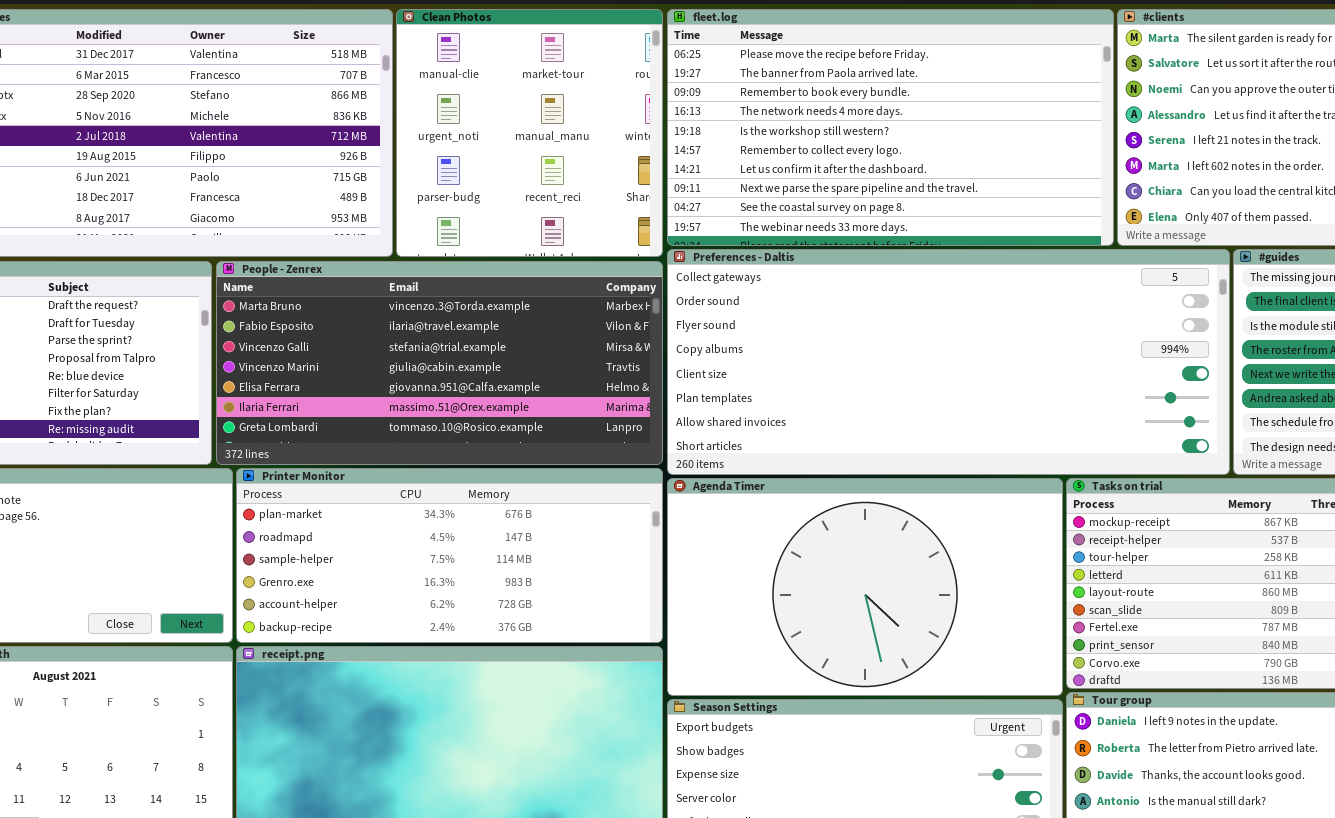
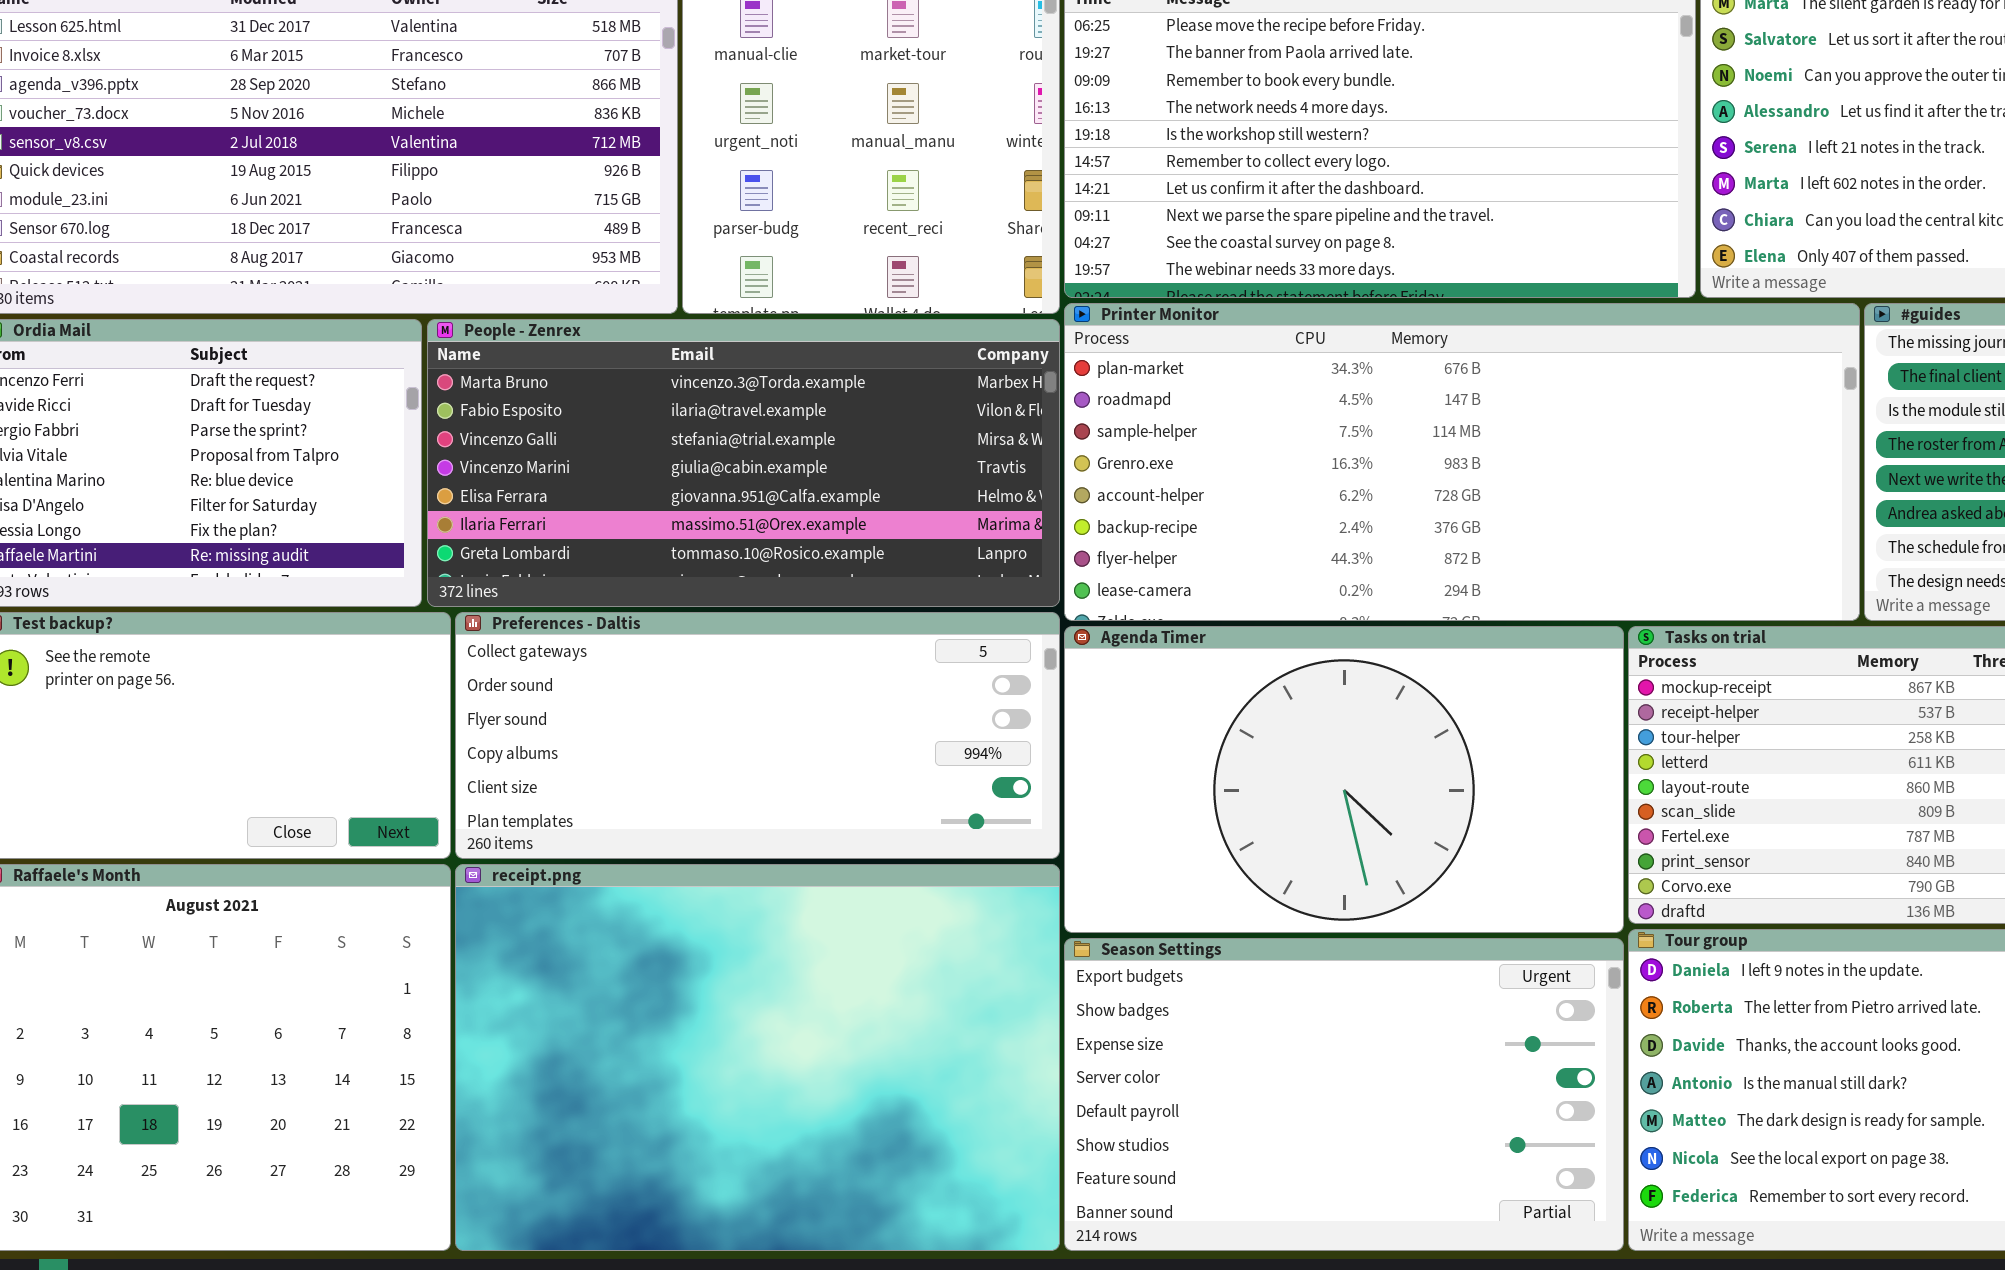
Preferences - Daltis: [667,249,1230,475] -> [455,612,1060,859], moved, resized
Printer Monitor: [236,468,663,643] -> [1064,303,1860,621], moved, resized

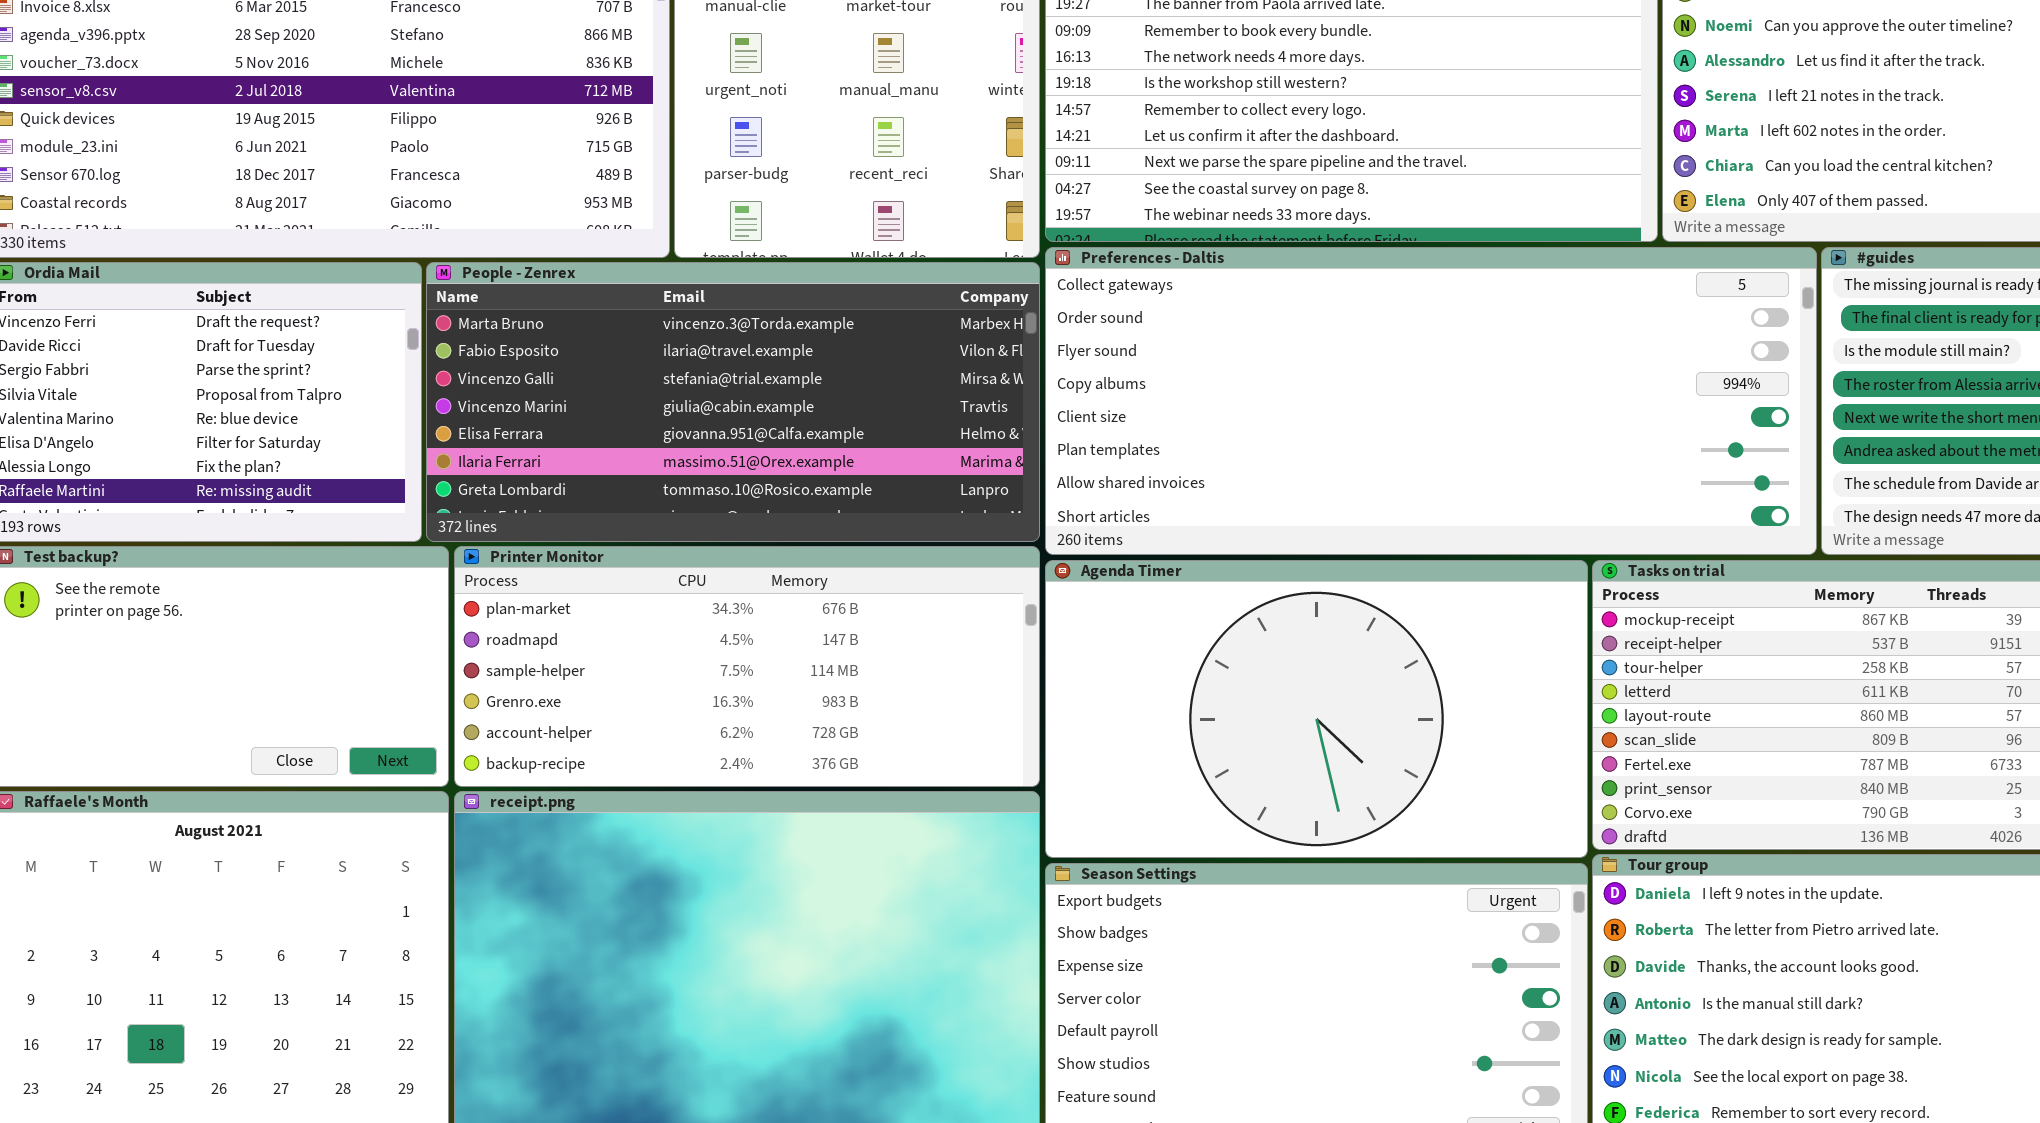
Printer Monitor: [1064,303,1860,621] -> [454,546,1040,787], moved, resized
Preferences - Daltis: [455,612,1060,859] -> [1045,247,1817,555], moved, resized

